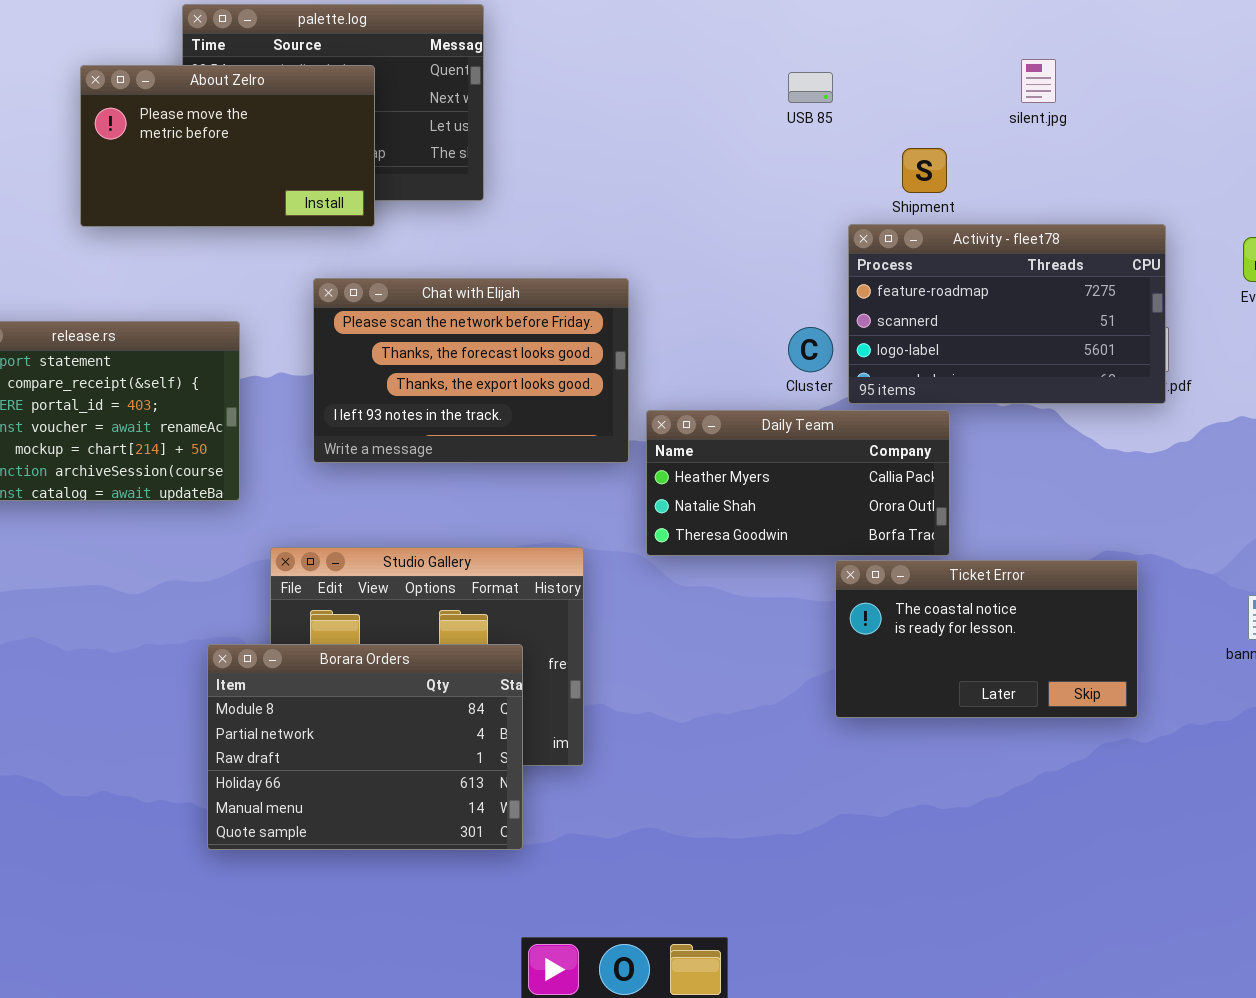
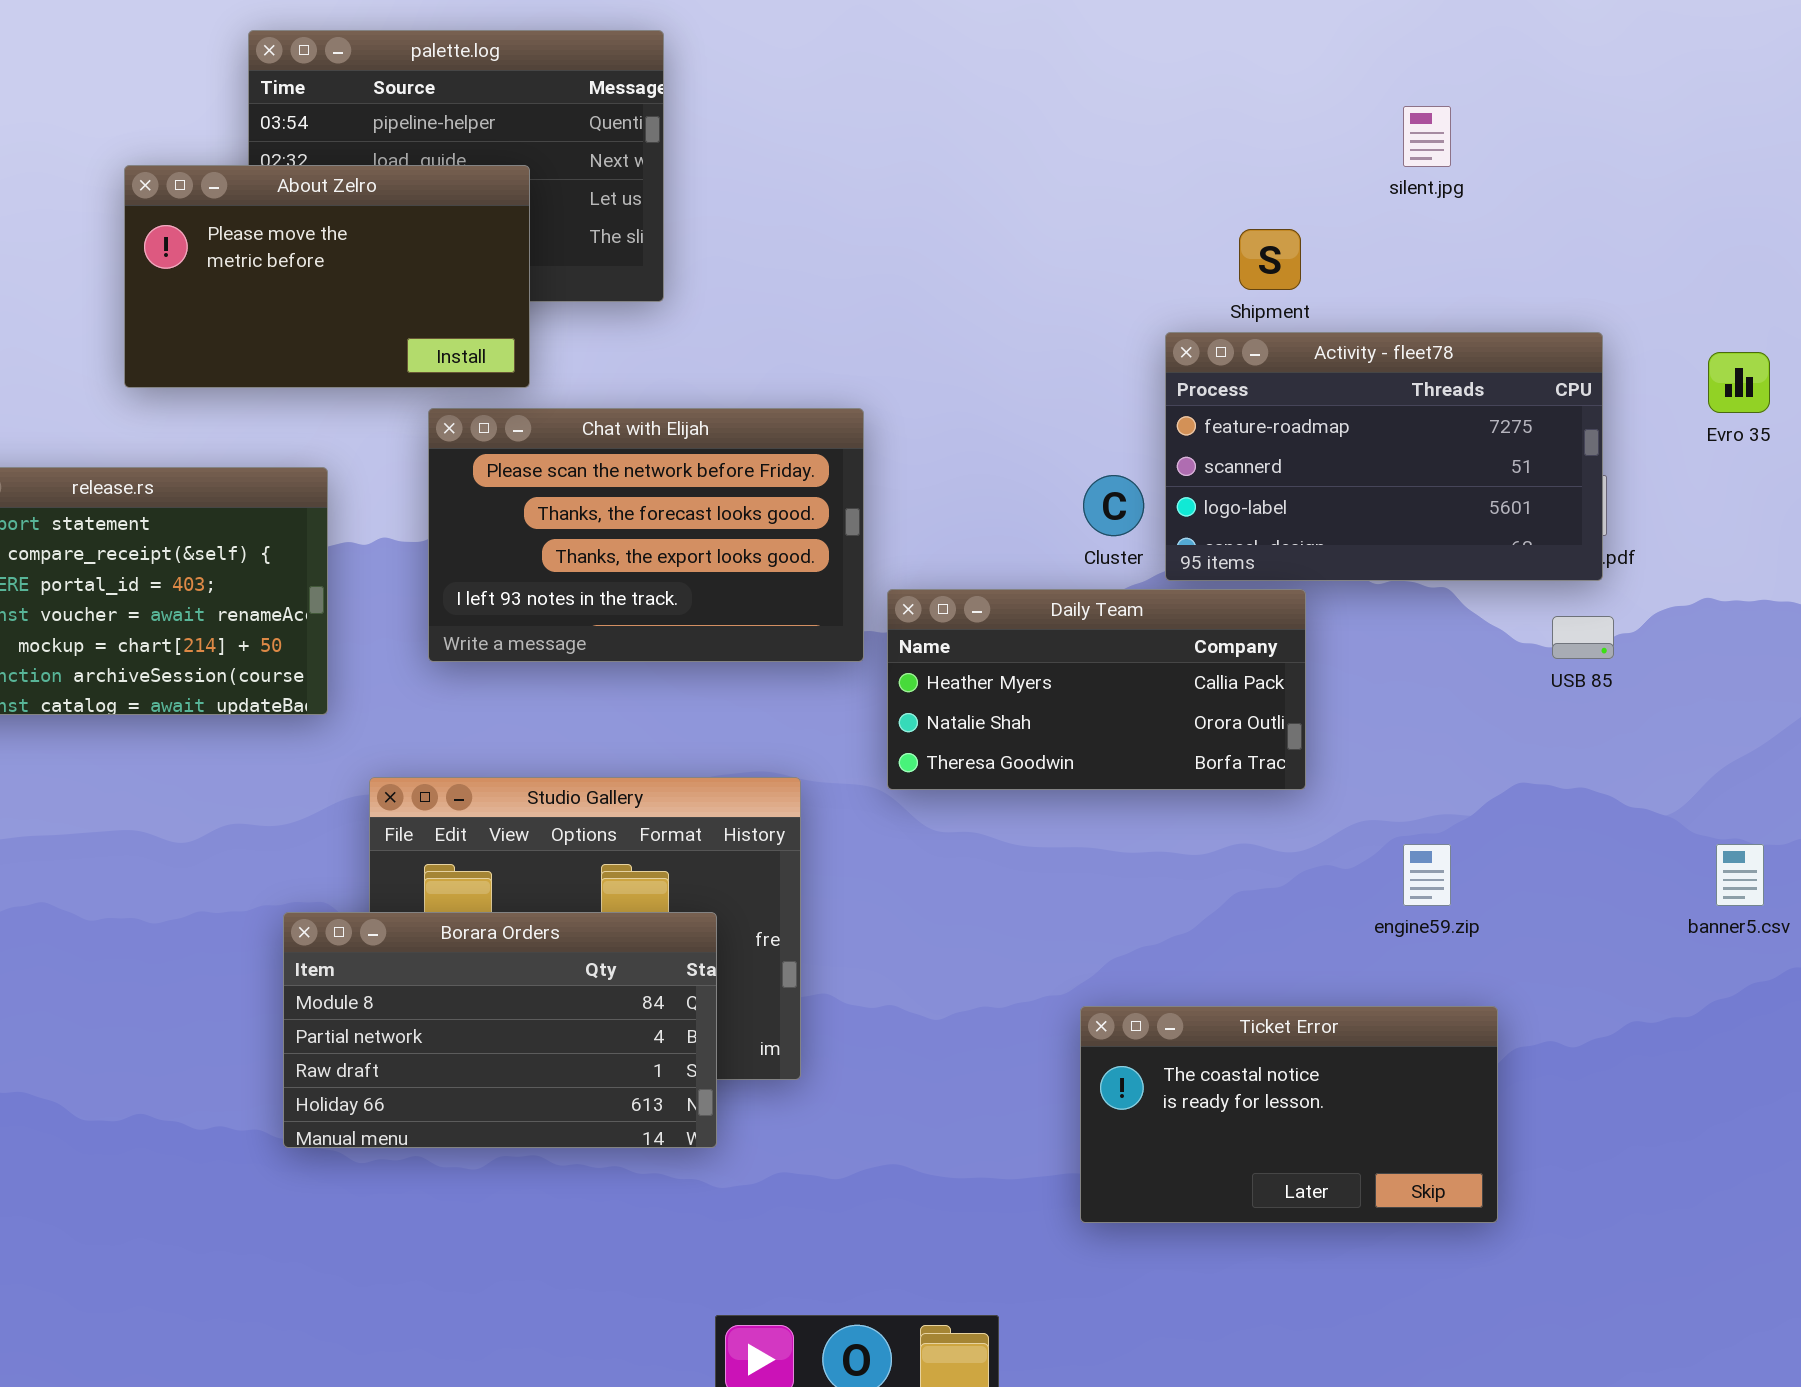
About Zelro: [80,65,375,227] -> [124,165,530,388], moved
USB 85: [788,72,833,103] -> [1552,616,1614,659], moved
Ticket Error: [835,560,1138,718] -> [1080,1006,1498,1223], moved
Borara Orders: [207,644,523,850] -> [283,912,717,1148], resized

